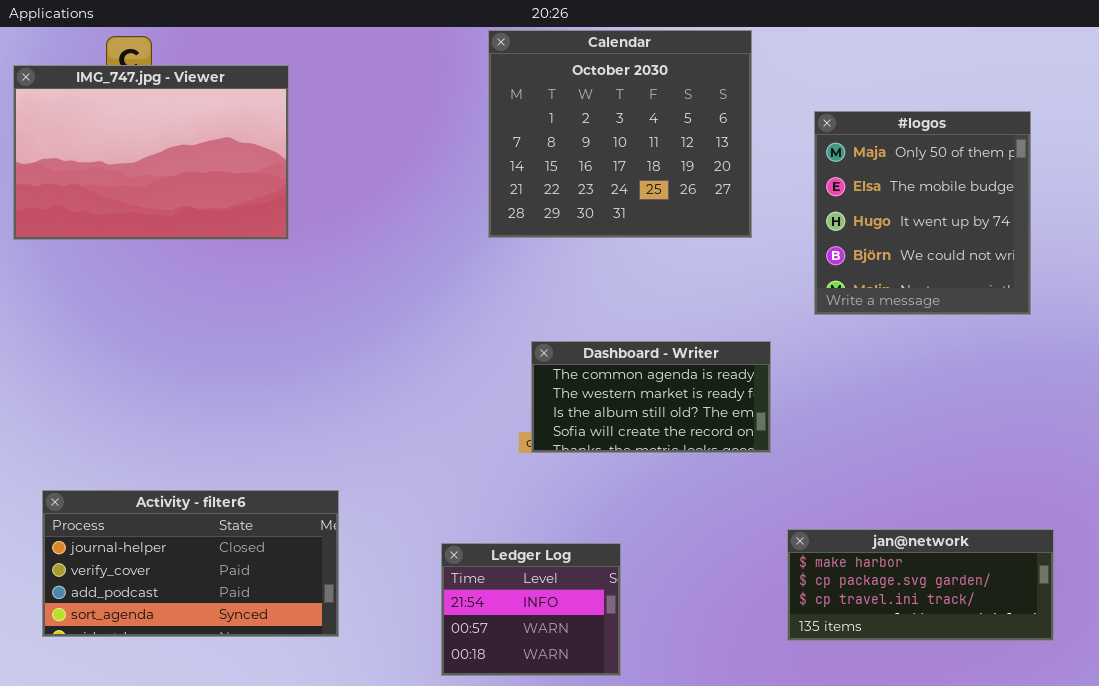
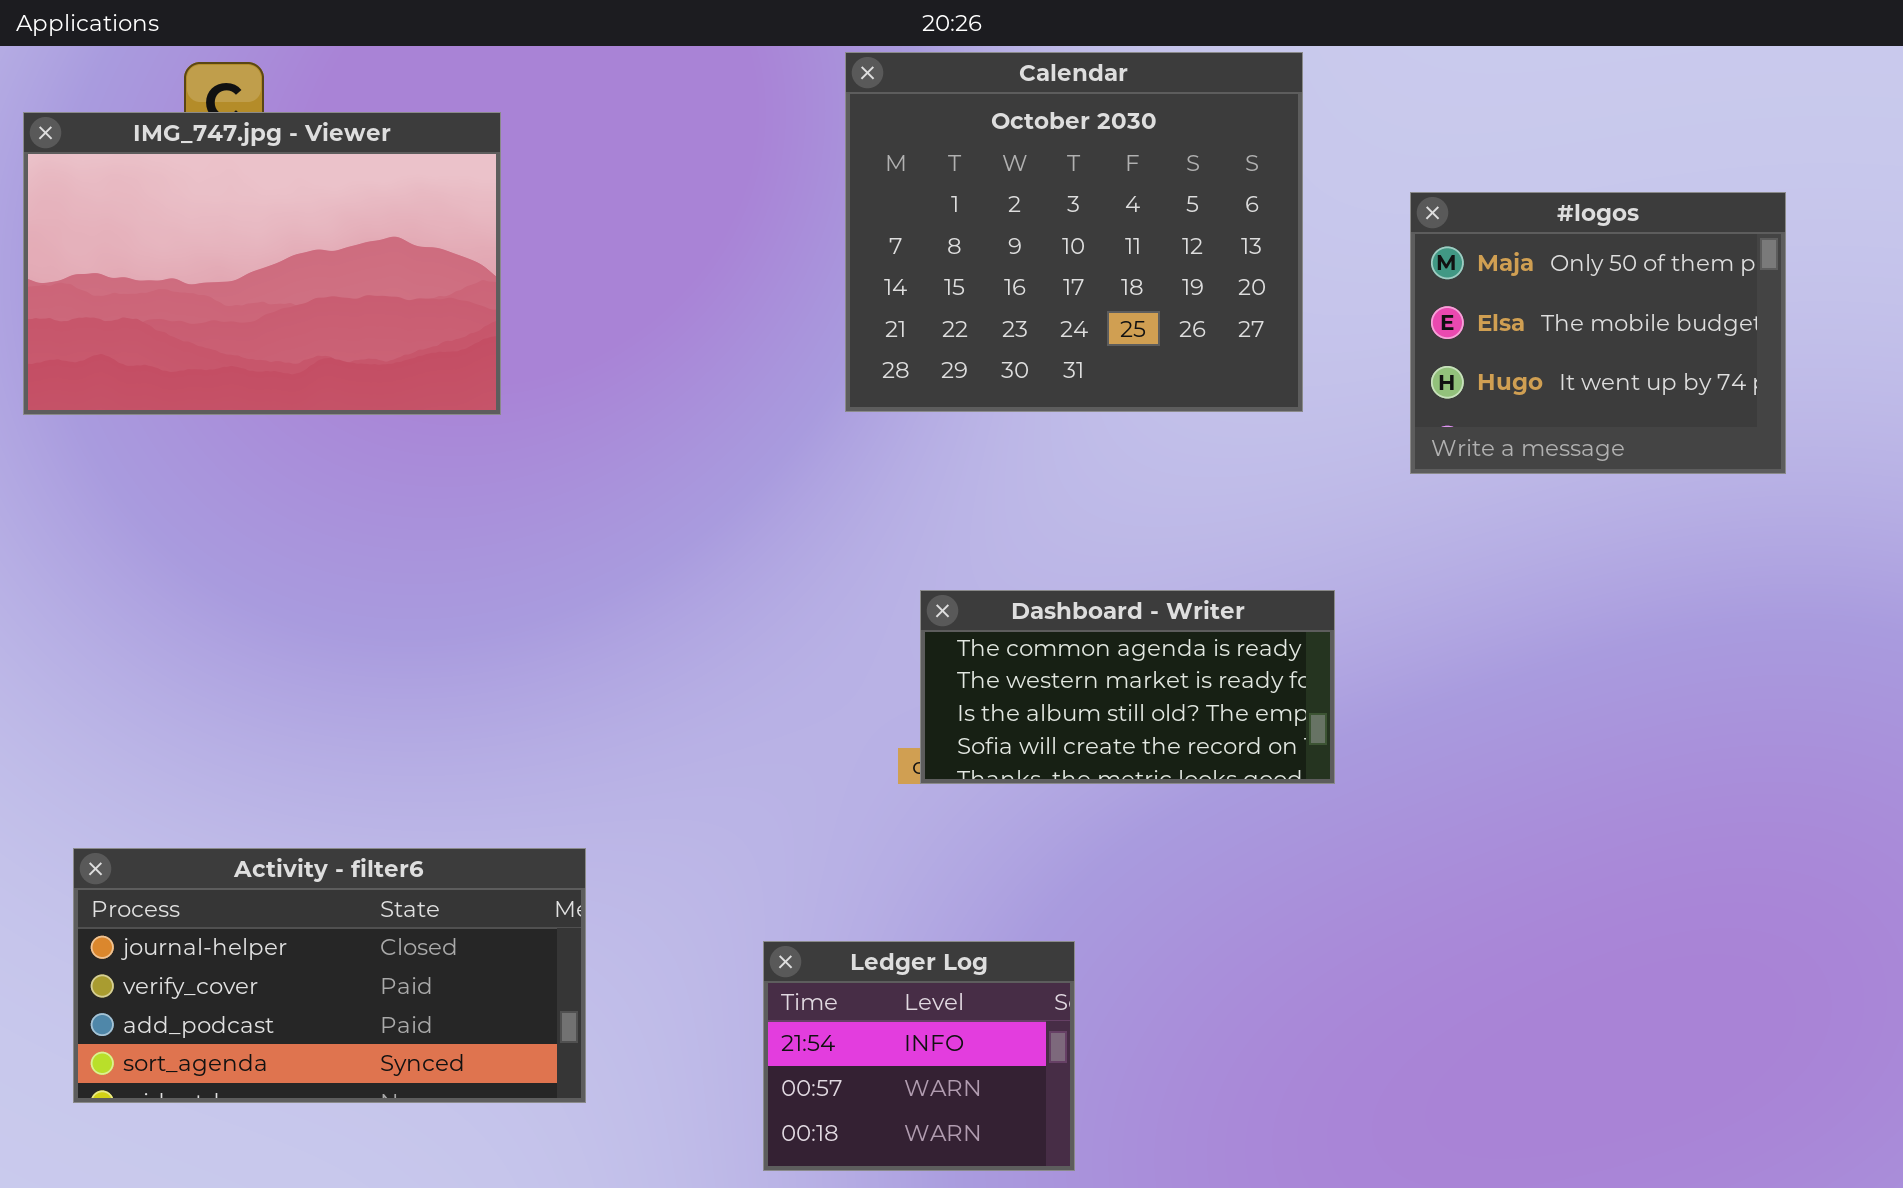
#logos: [814,111,1031,315] -> [1410,192,1786,474], resized
jan@network: [787,529,1054,641] -> none, closed

